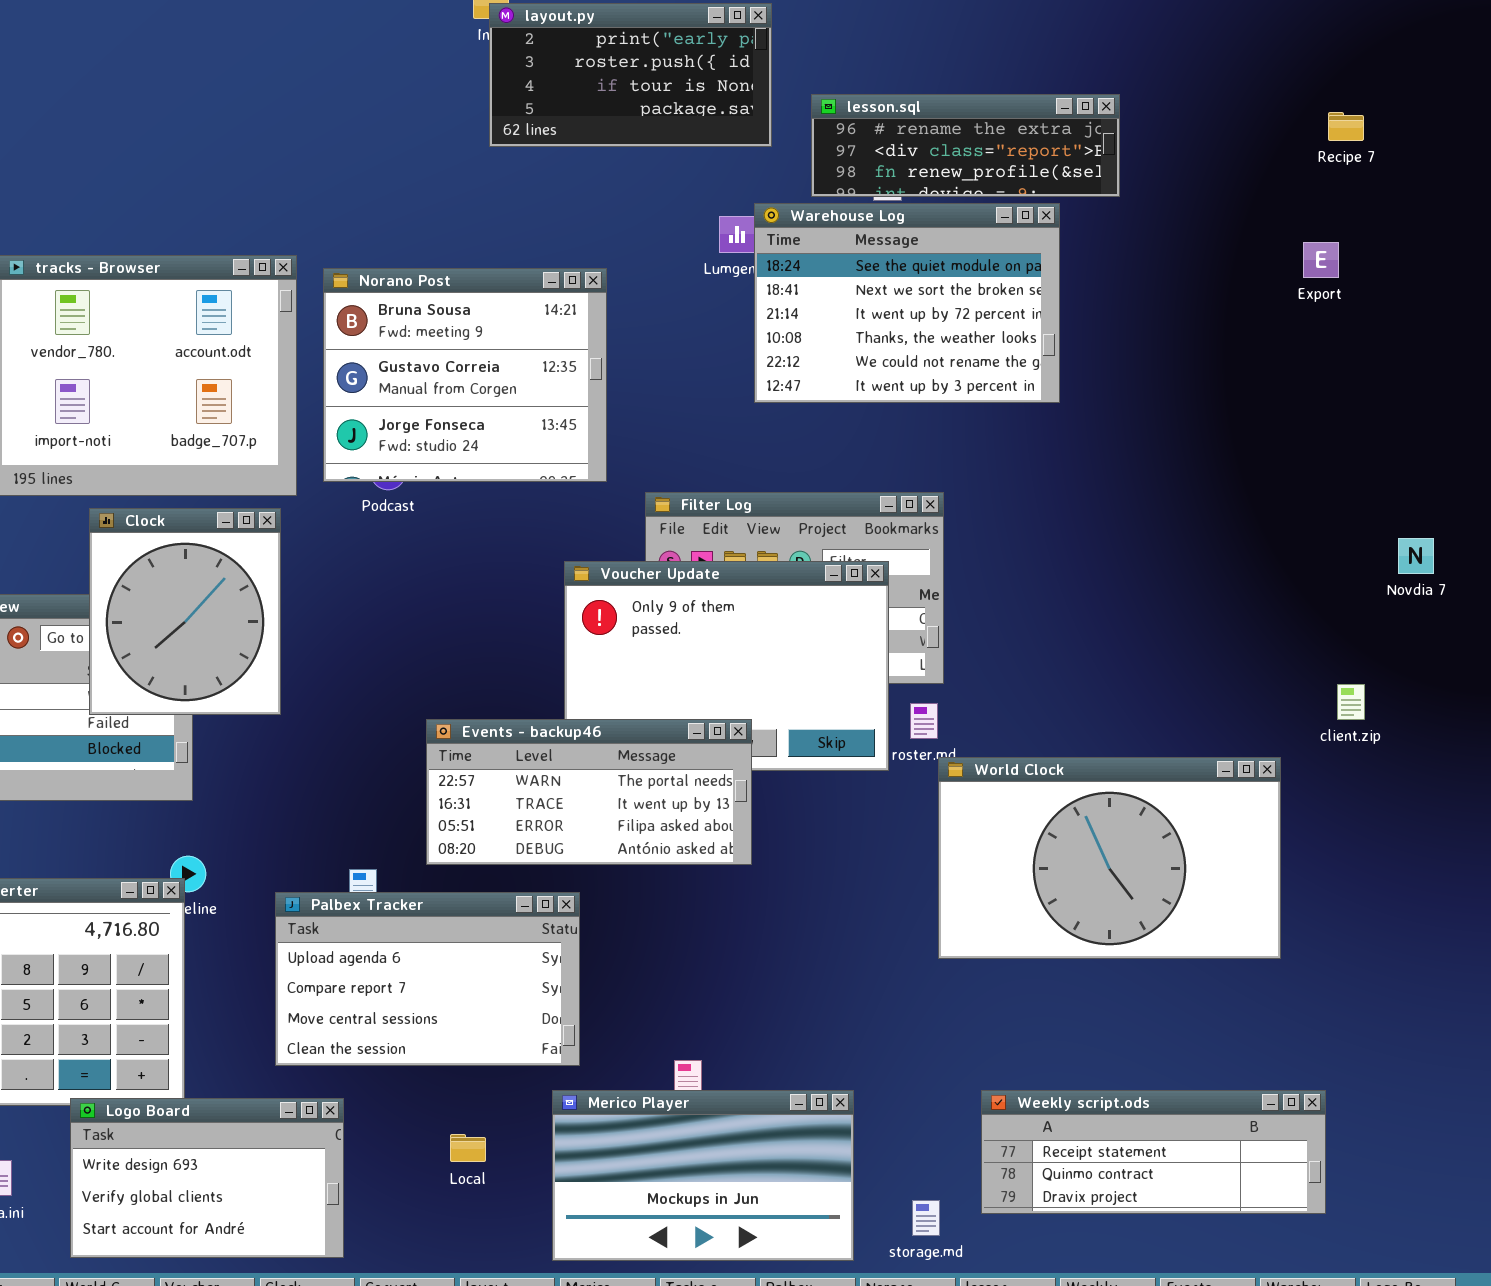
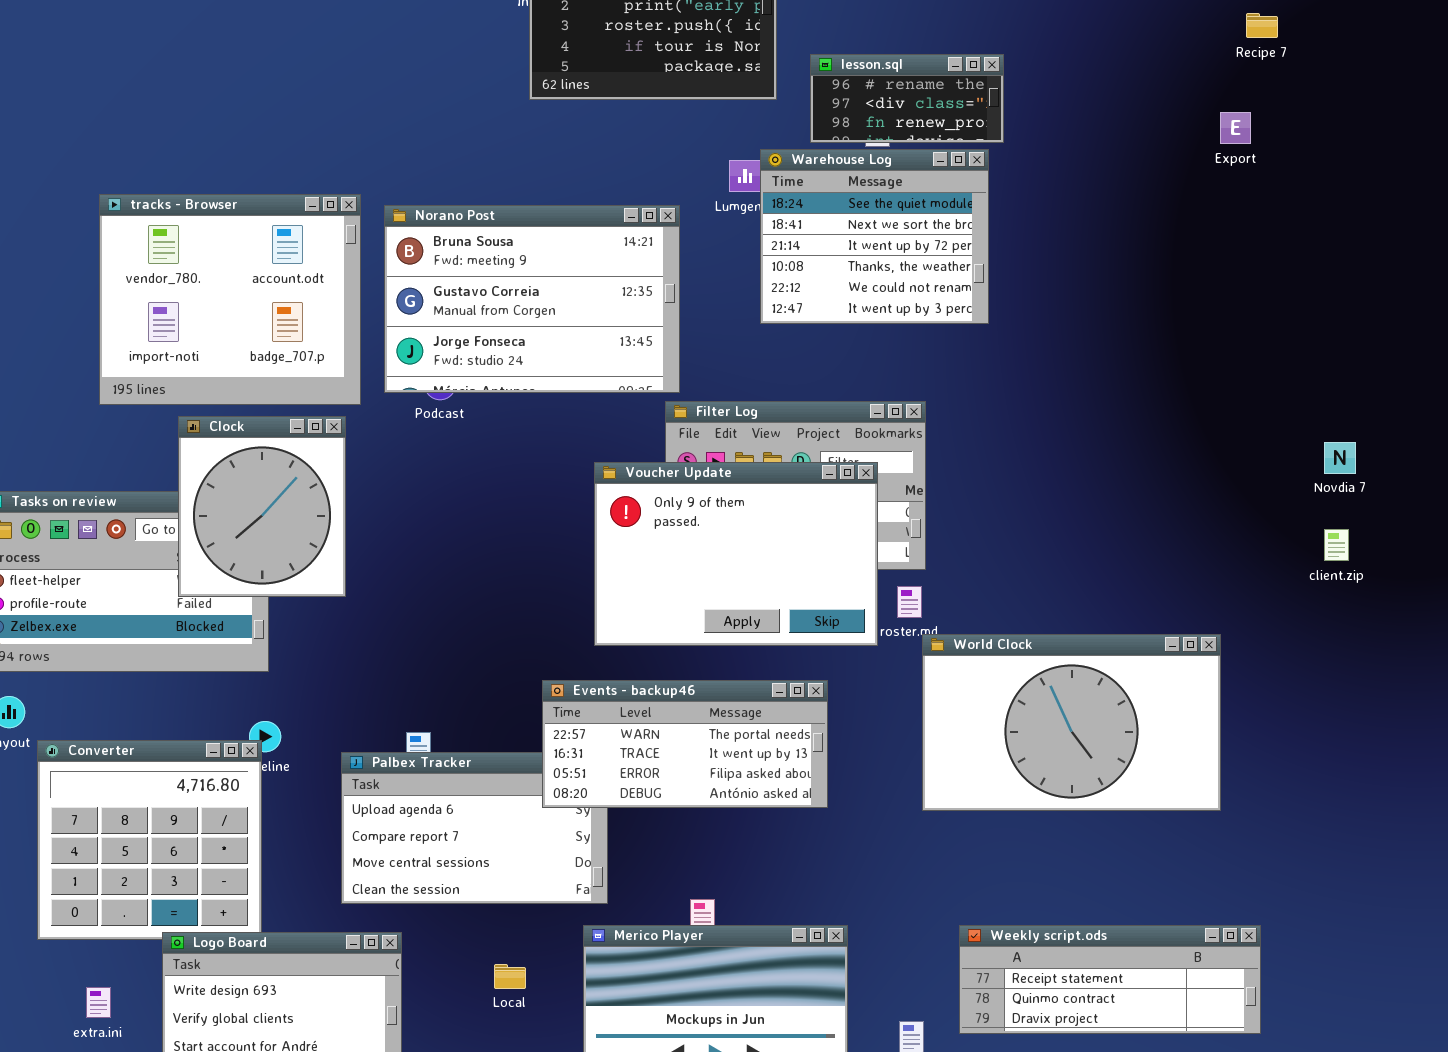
lesson.sql: [811,94,1120,197] -> [810,54,1004,143], resized
Recipe 7: [1328,112,1364,141] -> [1246,13,1278,38], moved
Warehouse Log: [754,203,1060,403] -> [760,149,989,324], resized
Export: [1303,242,1339,278] -> [1220,112,1251,144], moved
Norano Post: [323,268,607,482] -> [384,205,680,393], resized
client.zip: [1337,684,1365,720] -> [1324,529,1349,561], moved
Events - backup46: [426,719,752,865] -> [542,680,828,808], moved

